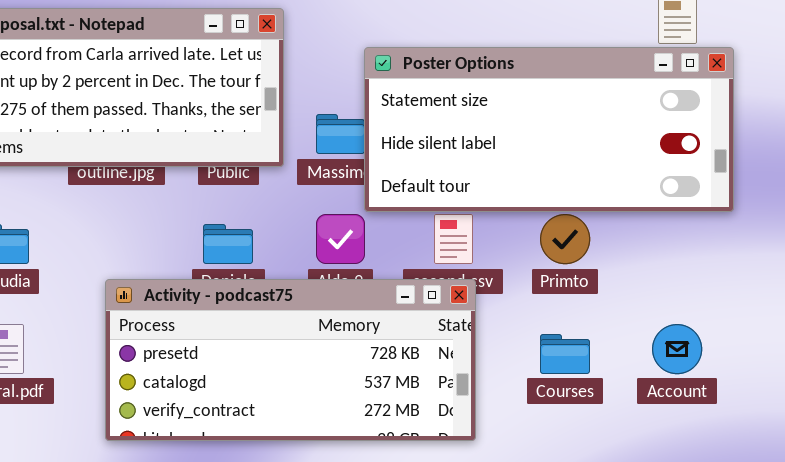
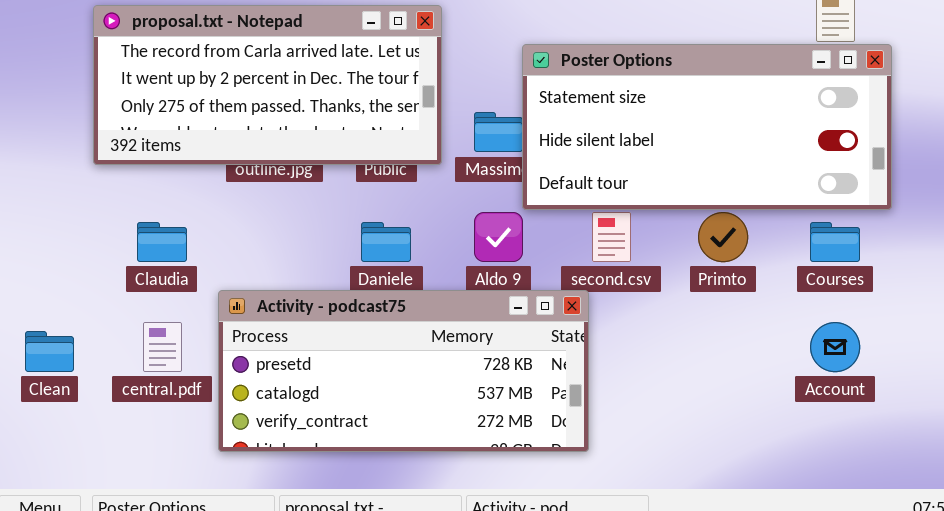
Activity - podcast75: [105,279,476,441] -> [218,290,589,452], moved
Courses: [540,334,590,374] -> [810,222,860,262], moved

